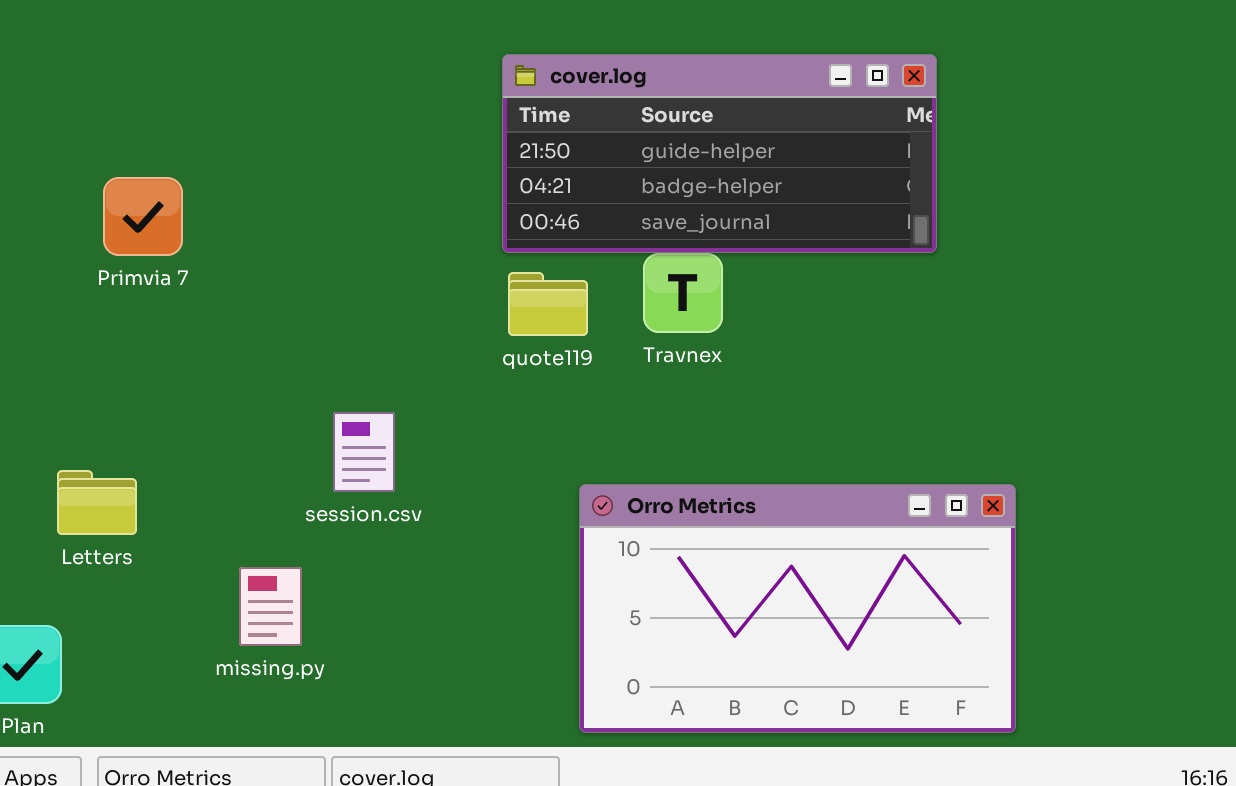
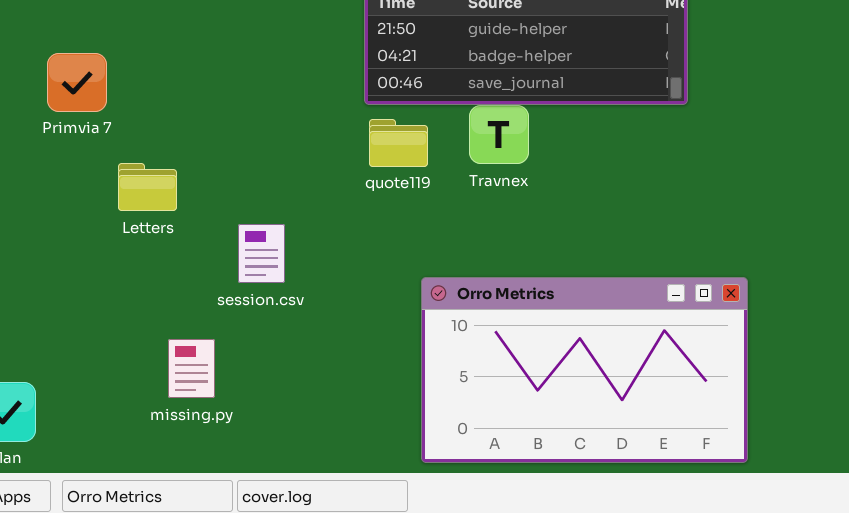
Primvia 7: [103,177,183,256] -> [47,53,107,112], moved
Letters: [57,470,137,535] -> [118,163,177,211], moved

